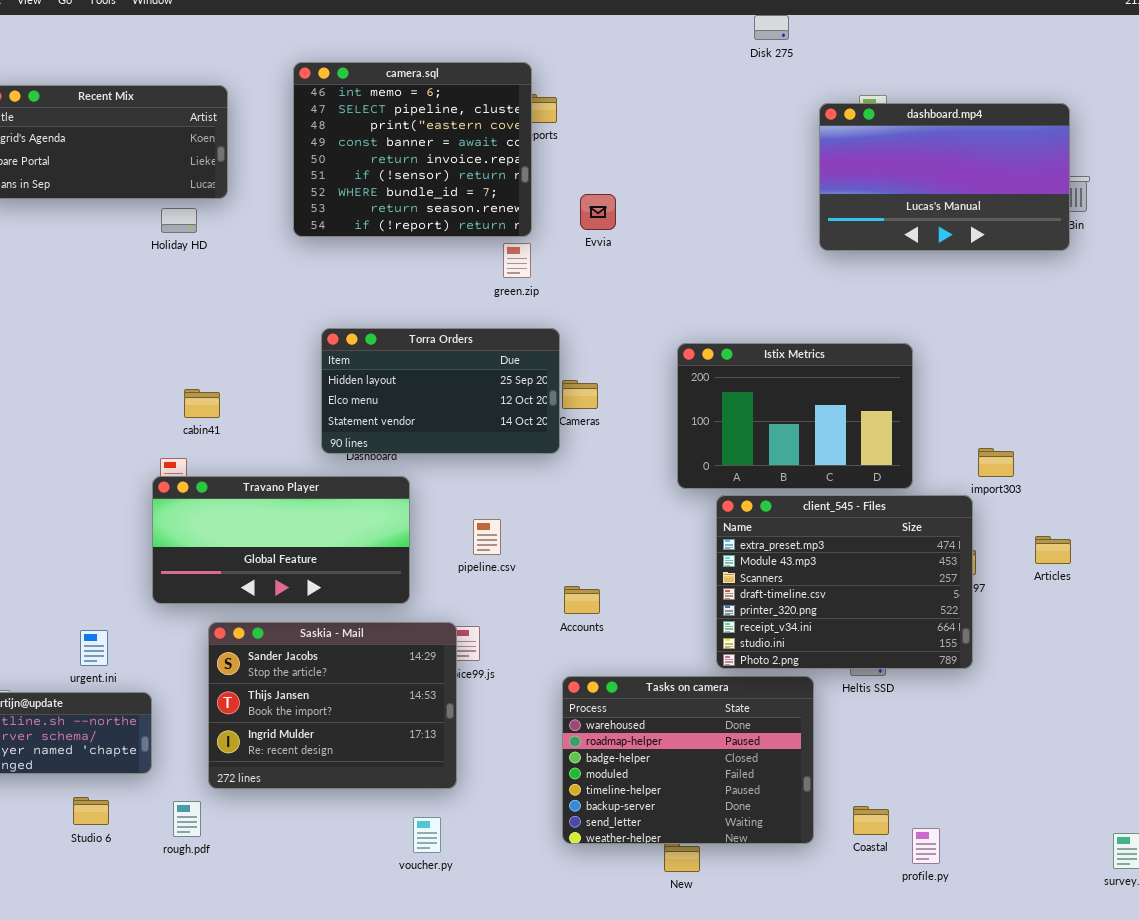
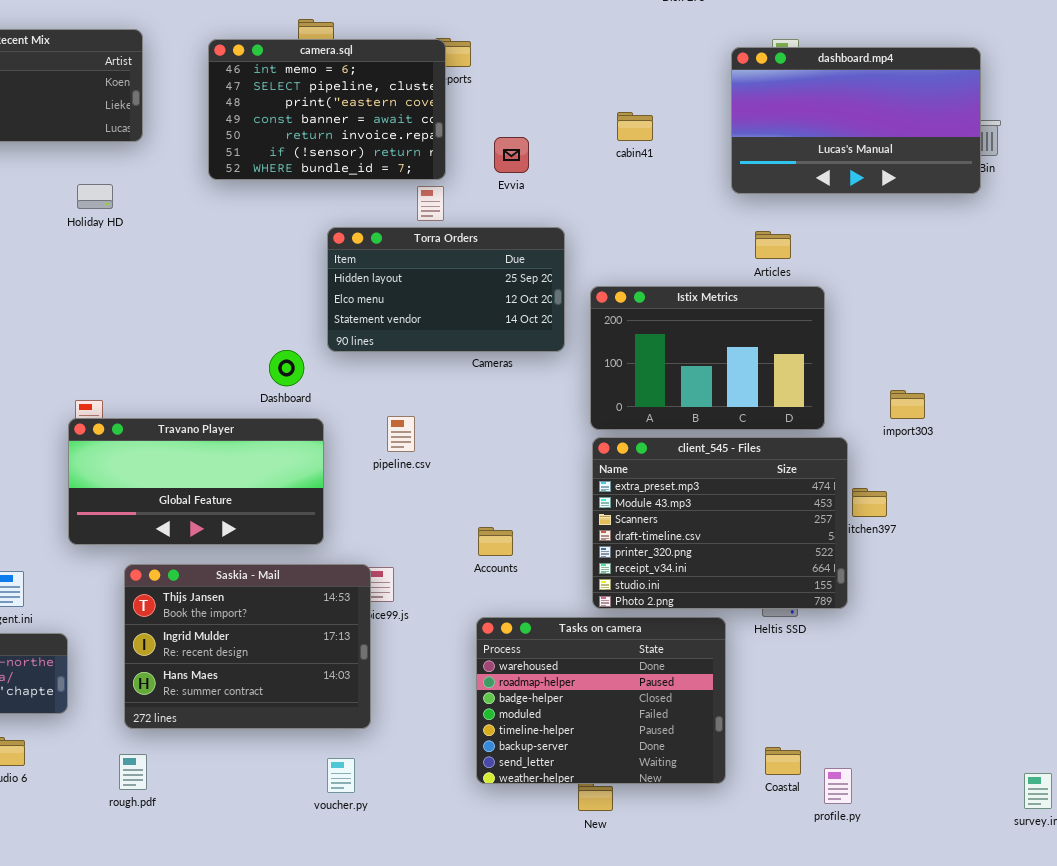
camera.sql: [293,62,532,237] -> [208,39,446,180], resized
Holiday HD: [161,208,197,233] -> [77,184,113,209], moved
Torra Orders: [321,328,560,454] -> [327,227,565,352], moved
cabin41: [184,389,220,418] -> [617,112,653,141], moved
client_545 - Files: [716,495,973,669] -> [592,437,848,609], moved
pipeline.csv: [473,519,501,555] -> [387,416,415,452], moved
Articles: [1035,536,1071,564] -> [755,231,791,259], moved
Saskia - Mail: [208,622,457,789] -> [124,564,371,729], scrolled down 1 row
rough.pdf: [173,801,201,837] -> [119,754,147,790], moved

